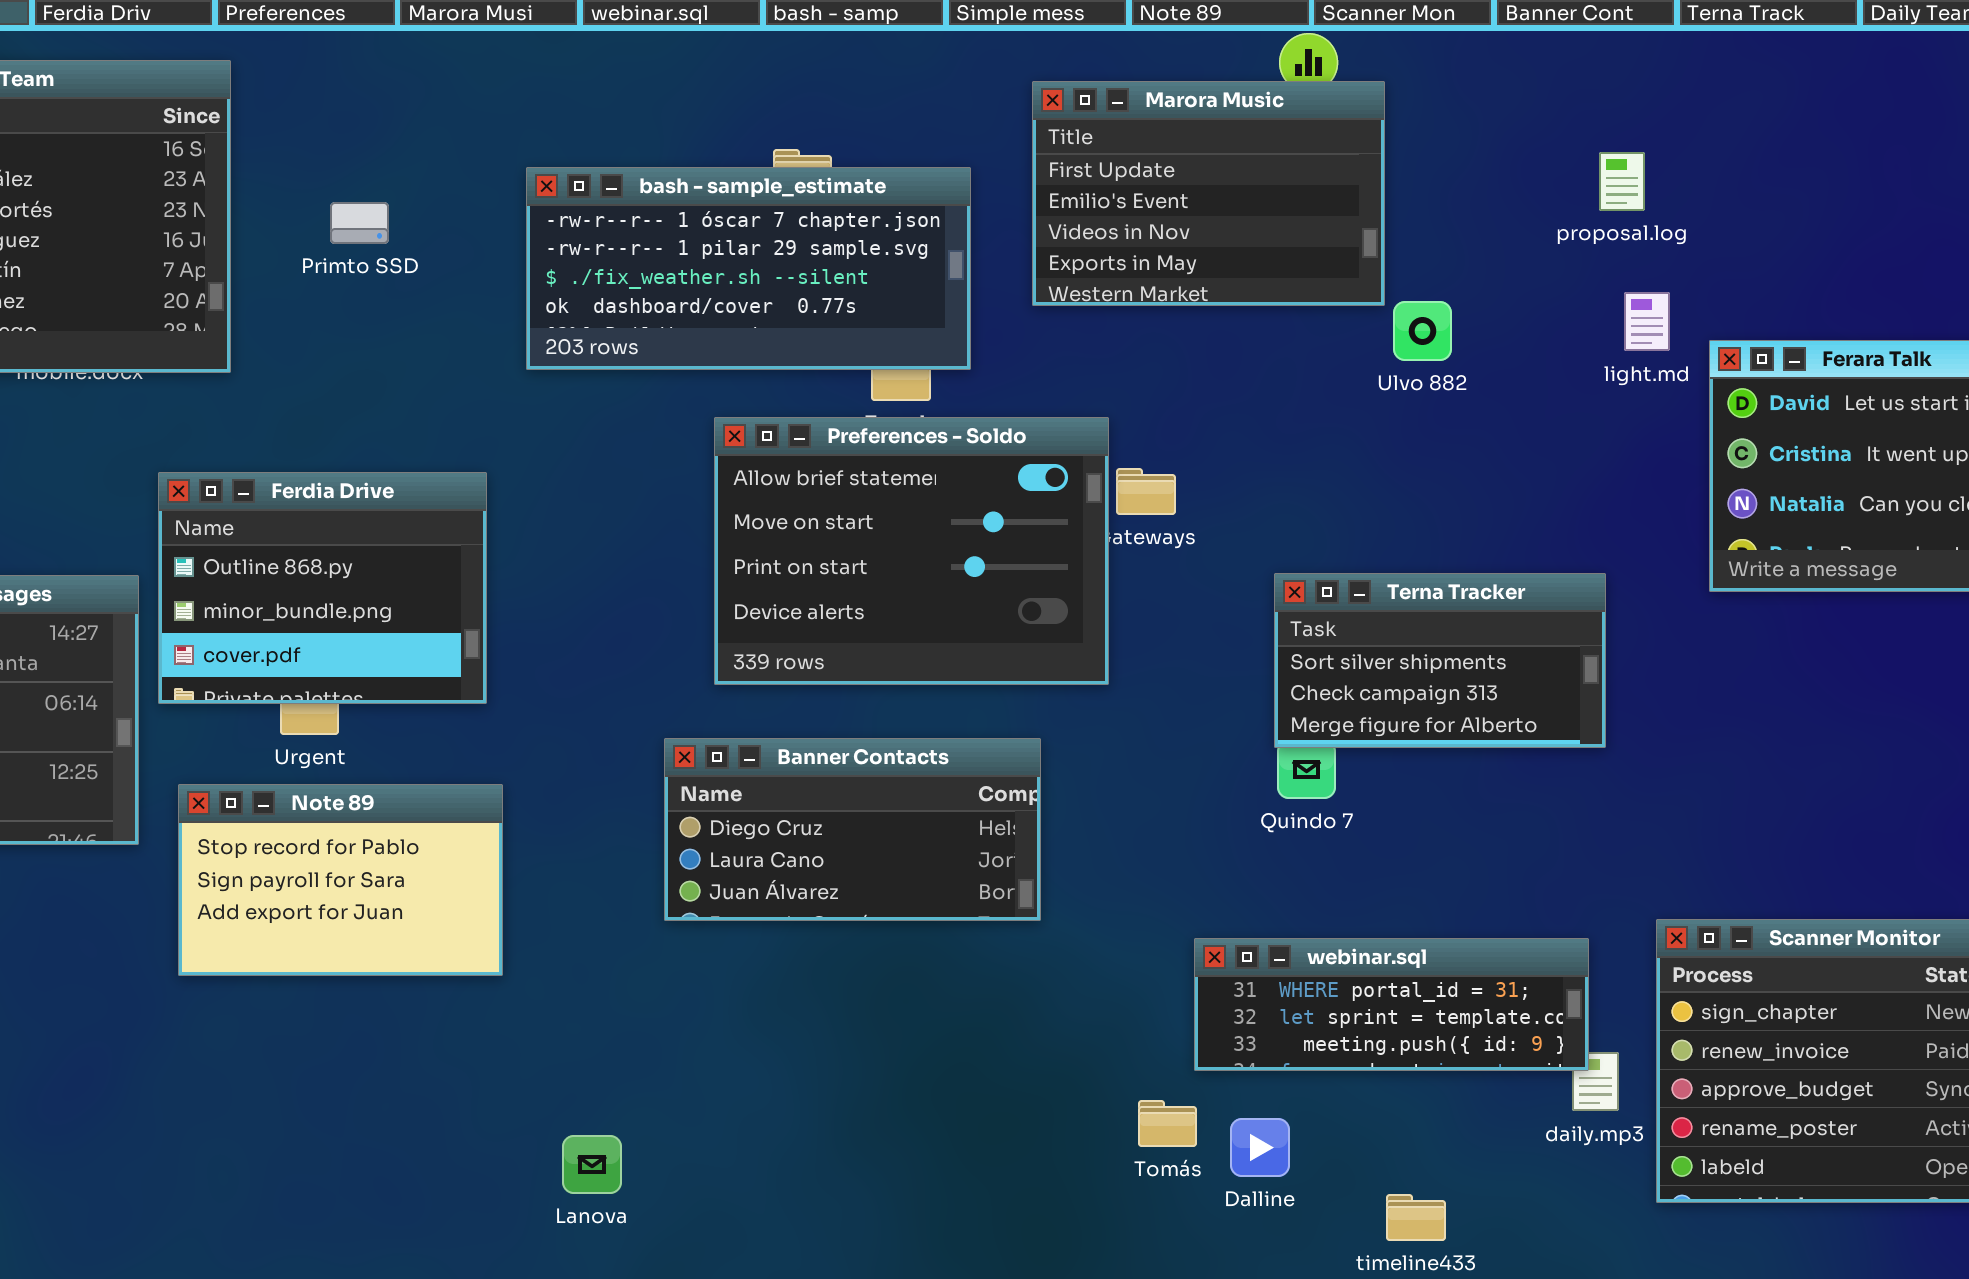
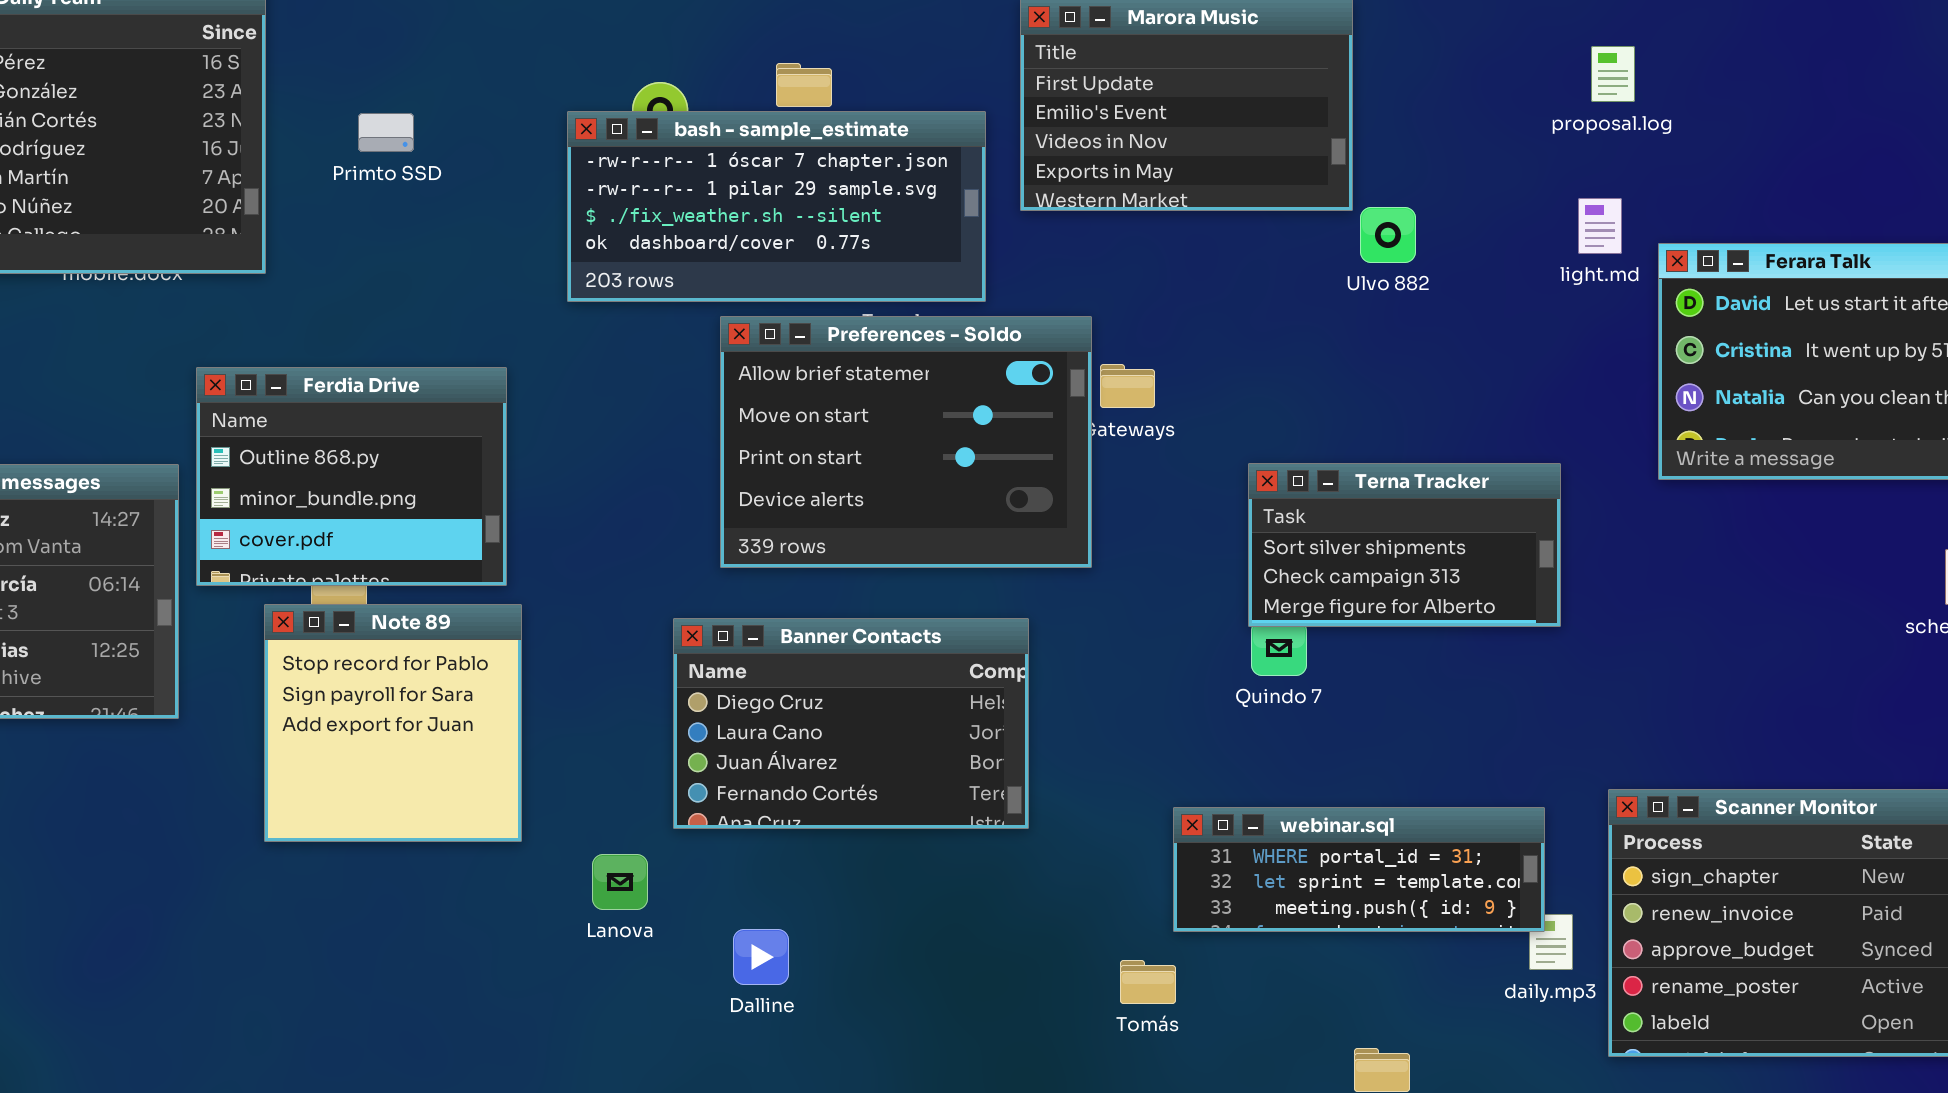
proposal.log: [1599,152,1645,211] -> [1591,46,1635,102], moved
bash - sample_estimate: [526,167,971,370] -> [567,111,986,302], moved
Banner Contacts: [664,738,1041,921] -> [673,618,1029,829], resized
Note 89: [178,784,503,976] -> [264,604,522,842], resized
Dalline: [1230,1118,1290,1177] -> [733,929,789,985], moved
Lanova: [562,1135,622,1194] -> [592,854,648,910], moved

